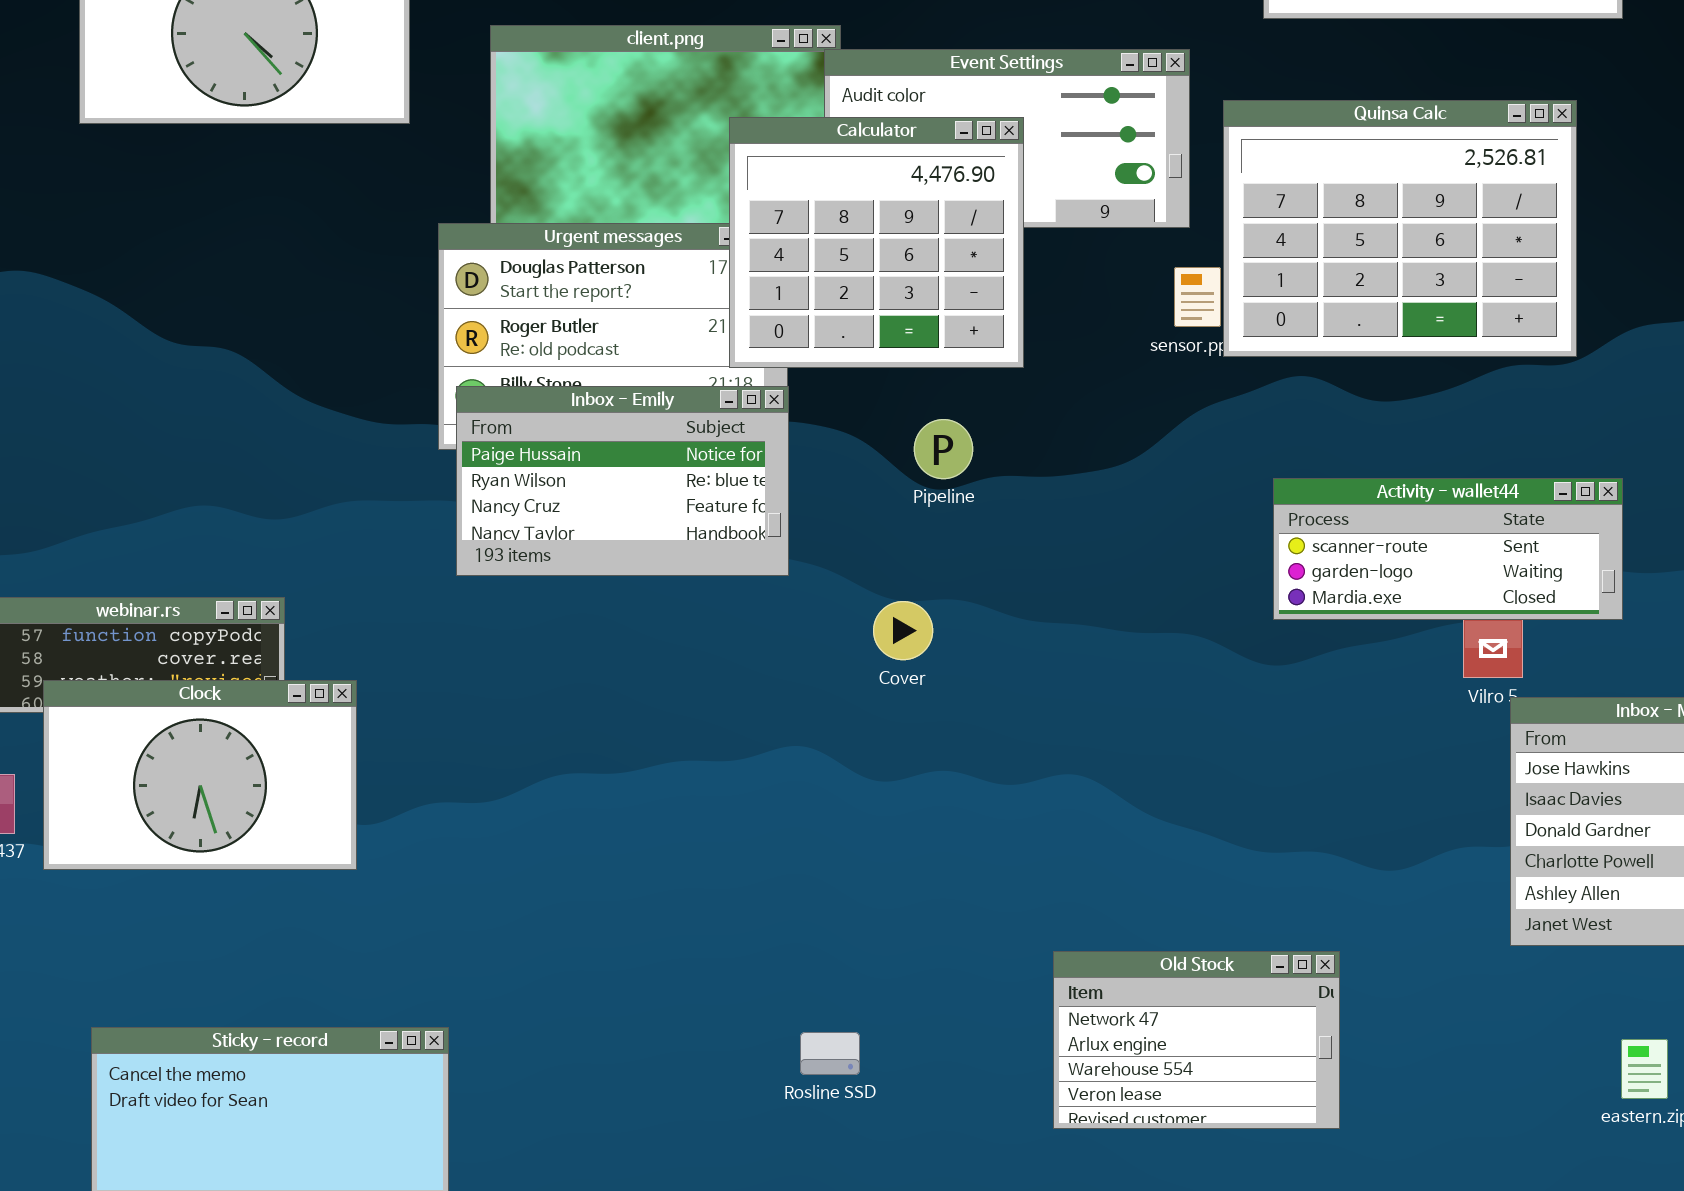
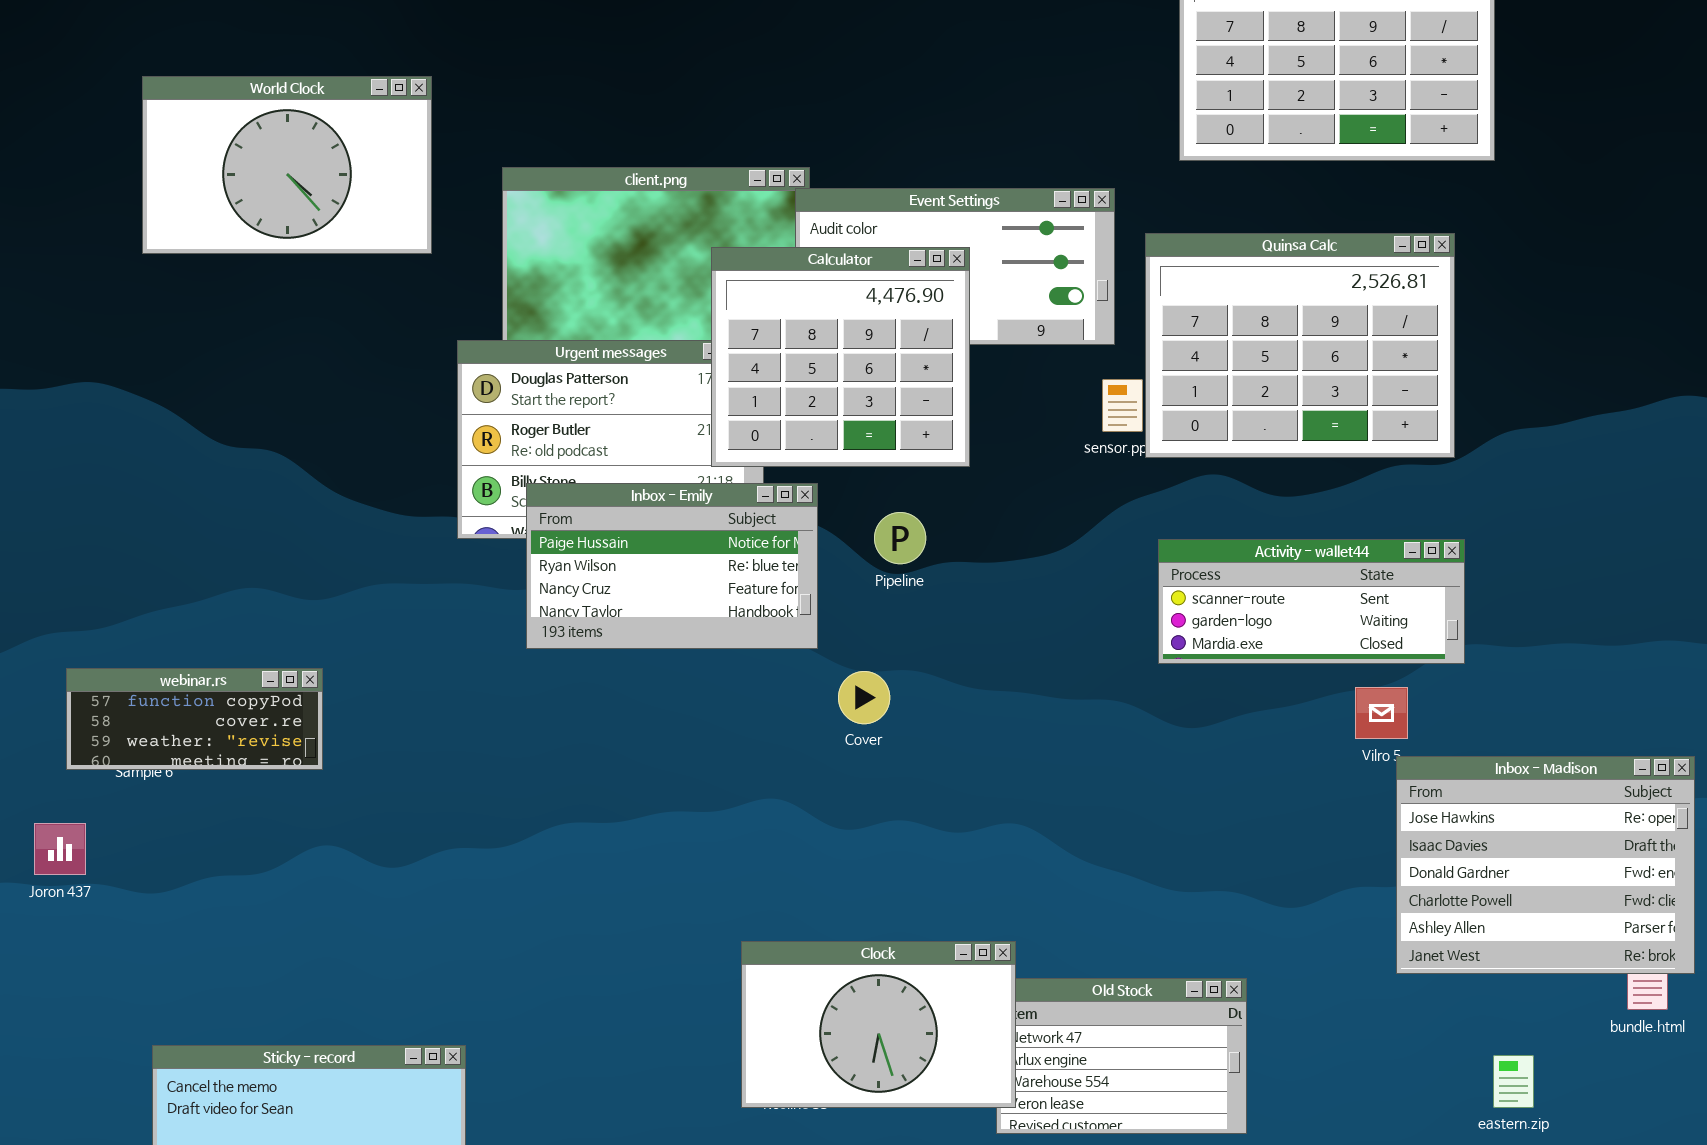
Inbox - Emily: [456,386,789,576] -> [526,483,818,649], moved
Activity - wallet44: [1273,478,1623,620] -> [1158,539,1465,664], moved
Clock: [43,680,357,870] -> [741,941,1016,1108], moved

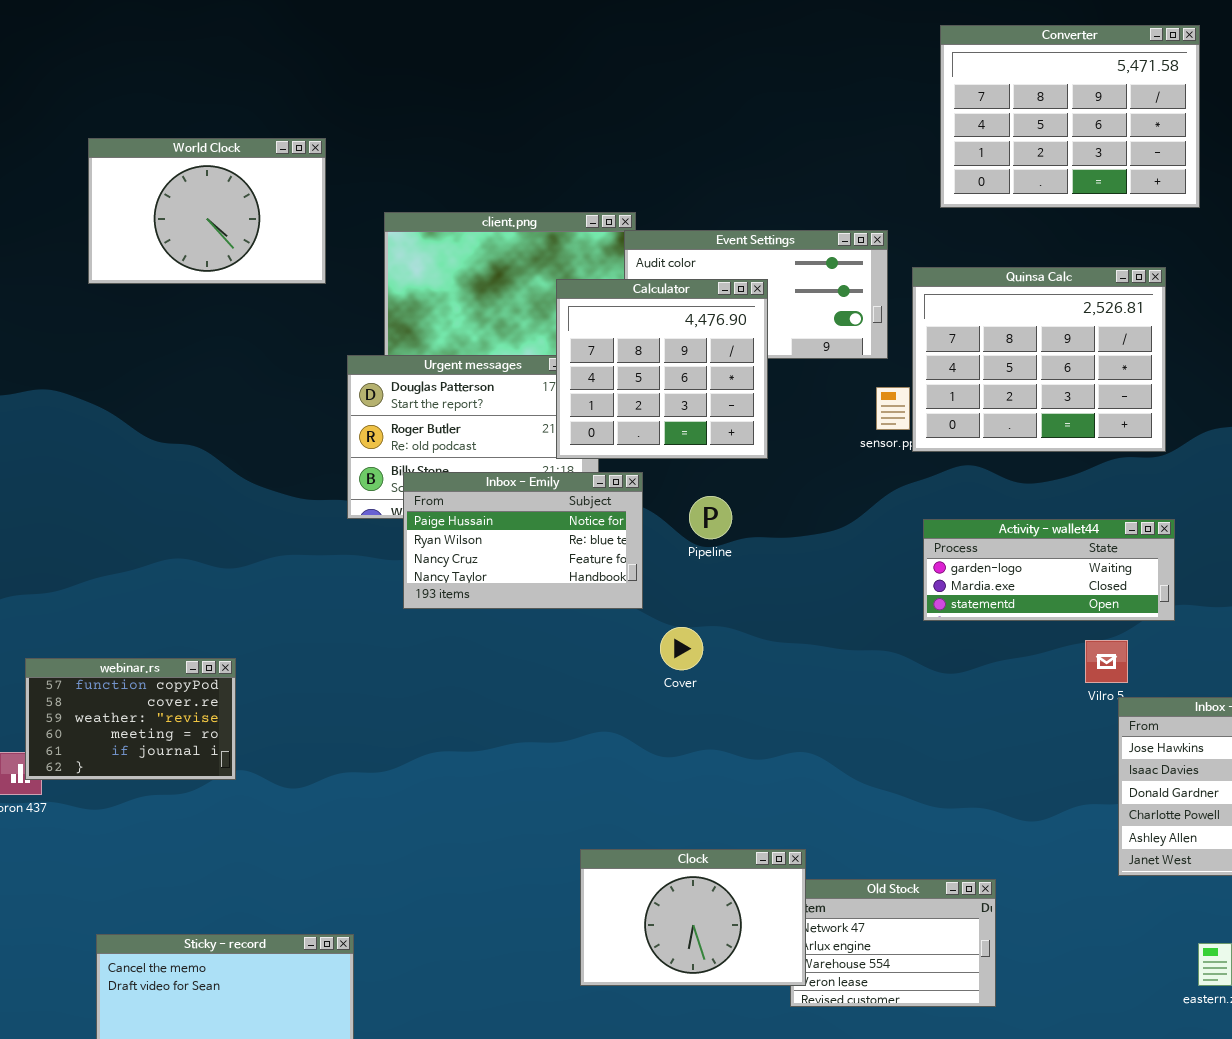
Activity - wallet44: [1158,539,1465,664] -> [923,519,1175,621], scrolled down 1 row
webinar.rs: [66,668,323,770] -> [25,658,236,780], moved, resized

